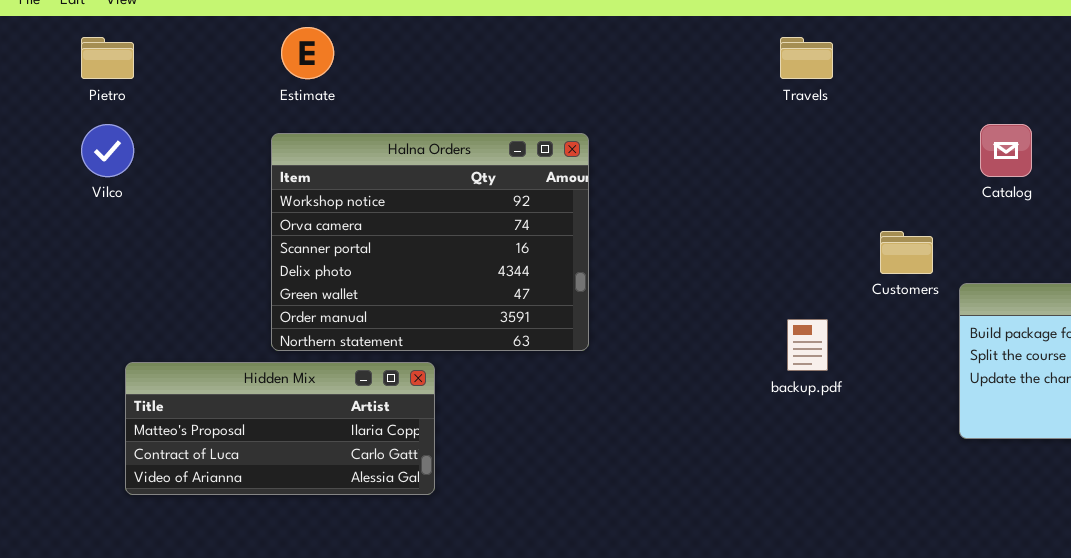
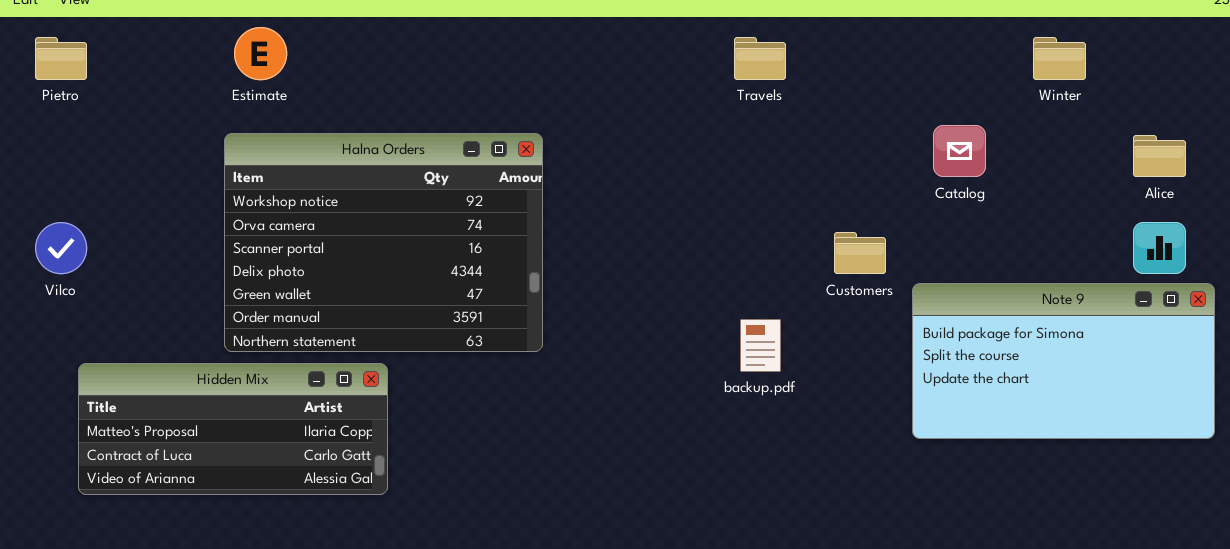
Vilco: [81,124,134,177] -> [35,222,87,274], moved

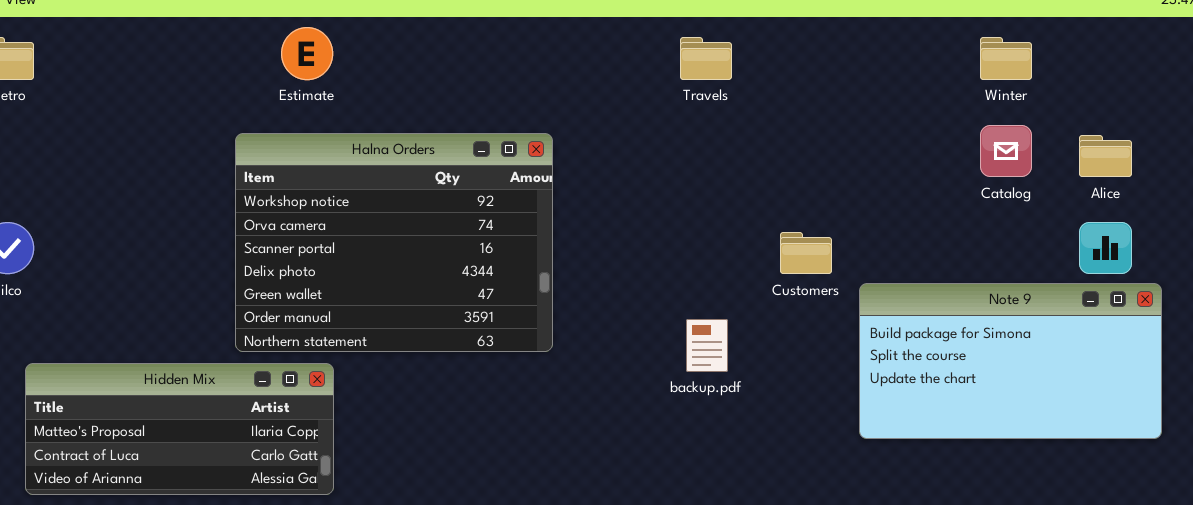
Estimate: [234,27,287,80] -> [281,27,333,80], moved
Catalog: [933,125,986,177] -> [980,125,1032,177], moved
Halna Orders: [224,133,543,352] -> [235,133,553,352], moved

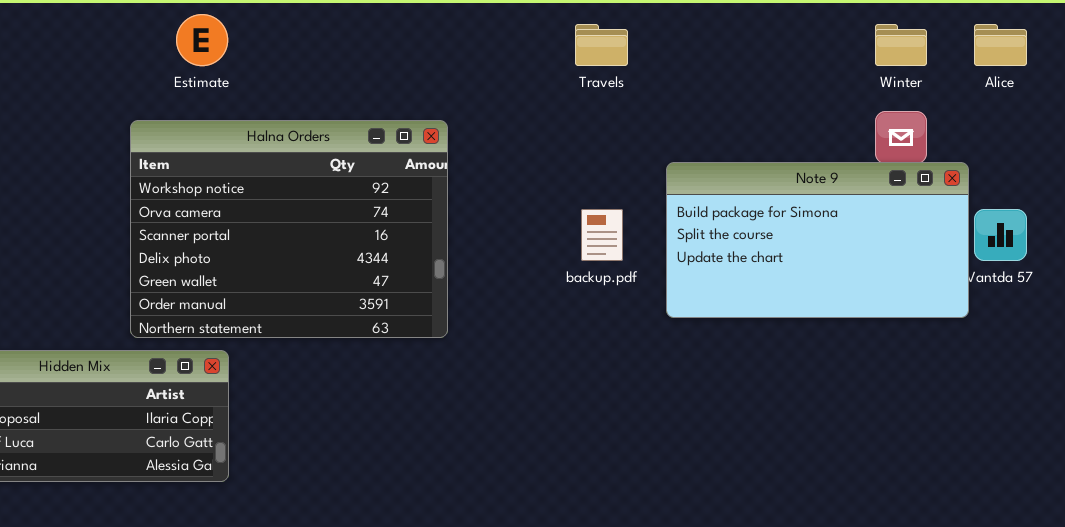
Alice: [1079,135,1132,177] -> [974,24,1027,66], moved
Note 9: [859,283,1162,439] -> [666,162,969,318], moved
backup.pdf: [686,319,728,372] -> [581,209,623,261], moved

